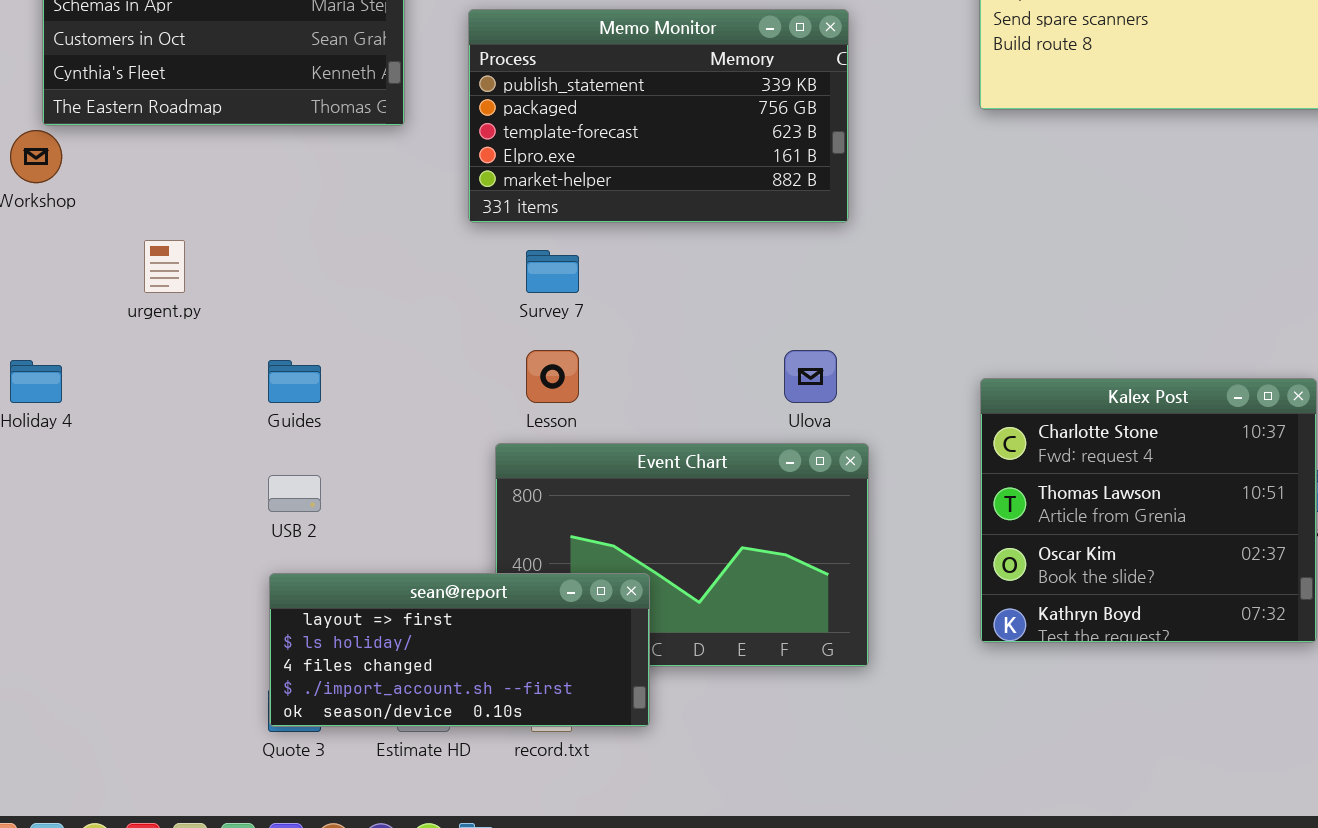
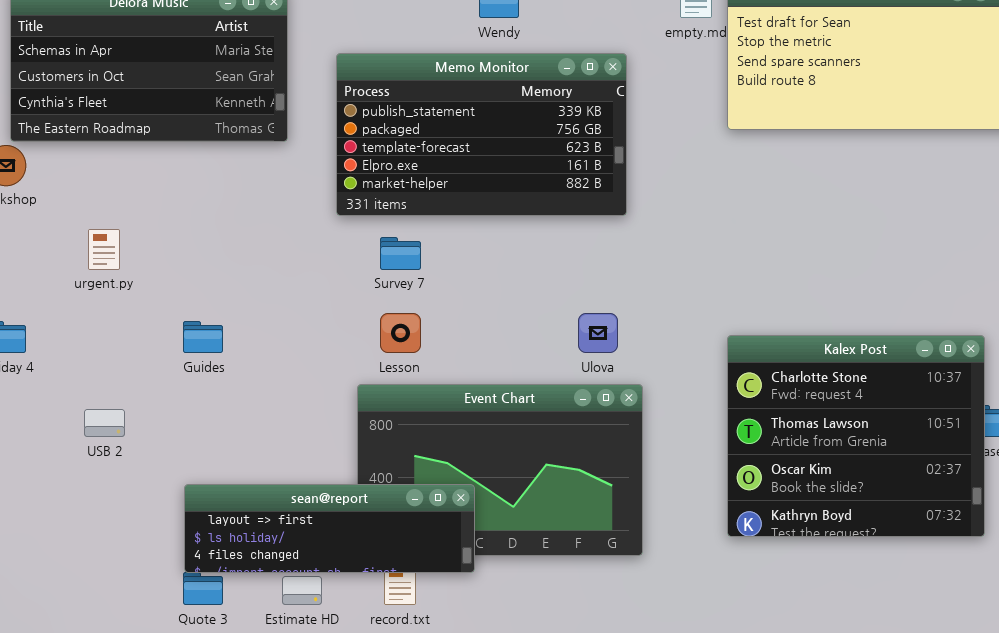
USB 2: [268,475,321,512] -> [84,409,125,437], moved
sean@report: [269,573,650,727] -> [184,484,475,573], resized

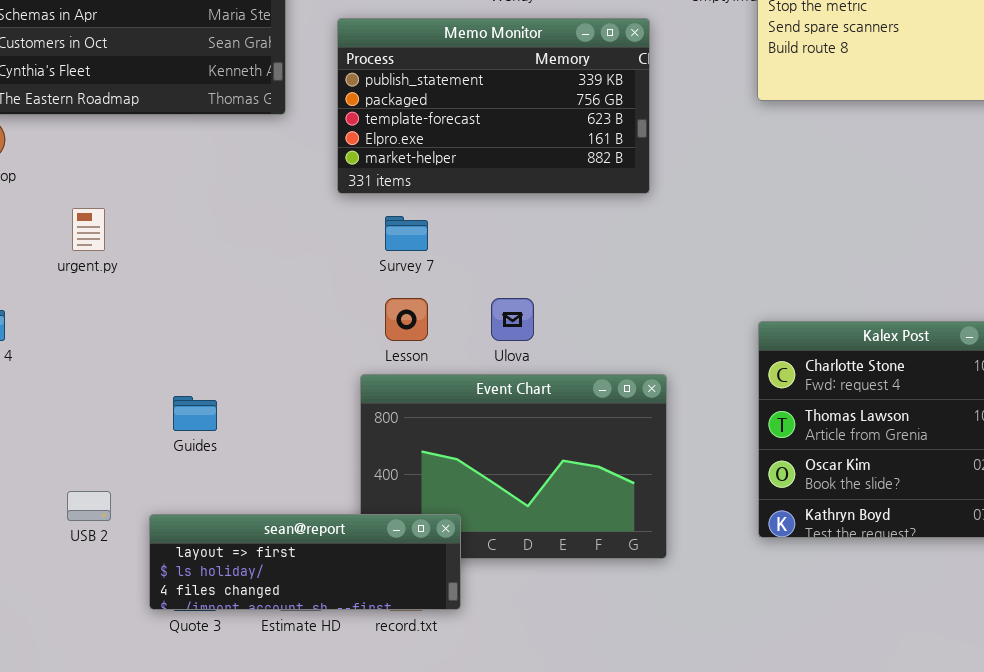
Ulova: [578,313,618,353] -> [491,298,534,341], moved
Guides: [183,321,223,353] -> [173,396,217,431], moved
USB 2: [84,409,125,437] -> [67,491,111,521], moved
sean@report: [184,484,475,573] -> [149,514,461,610], moved

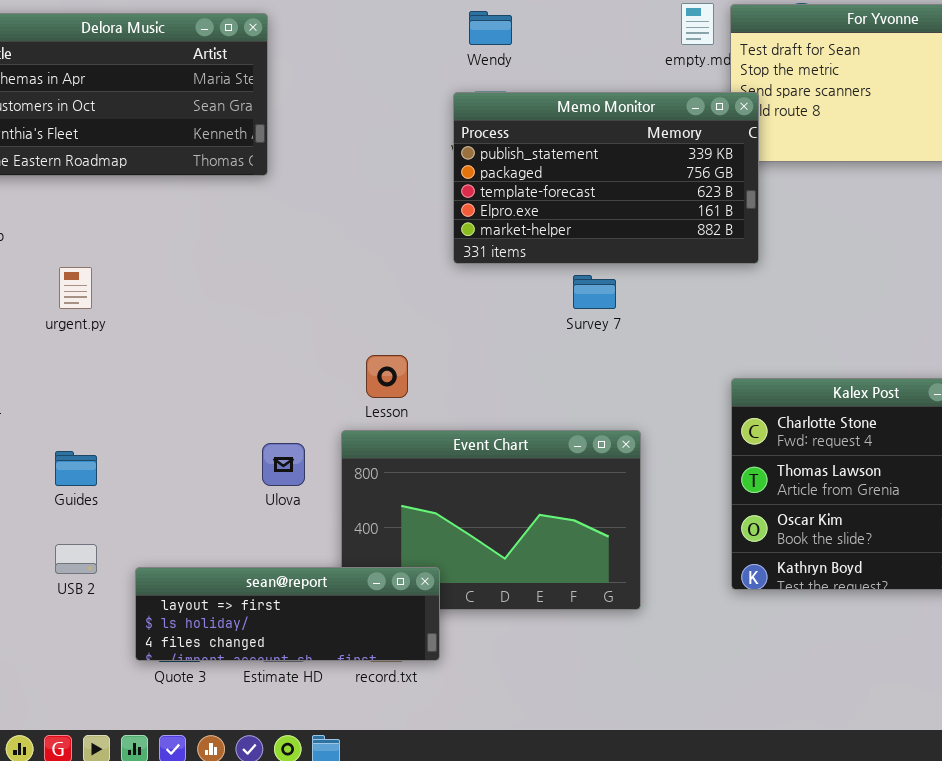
Memo Monitor: [337,18,650,194] -> [453,92,759,264], moved
Survey 7: [385,216,428,251] -> [573,275,616,309], moved
Ulova: [491,298,534,341] -> [262,443,305,486], moved
Guides: [173,396,217,431] -> [55,451,97,486], moved

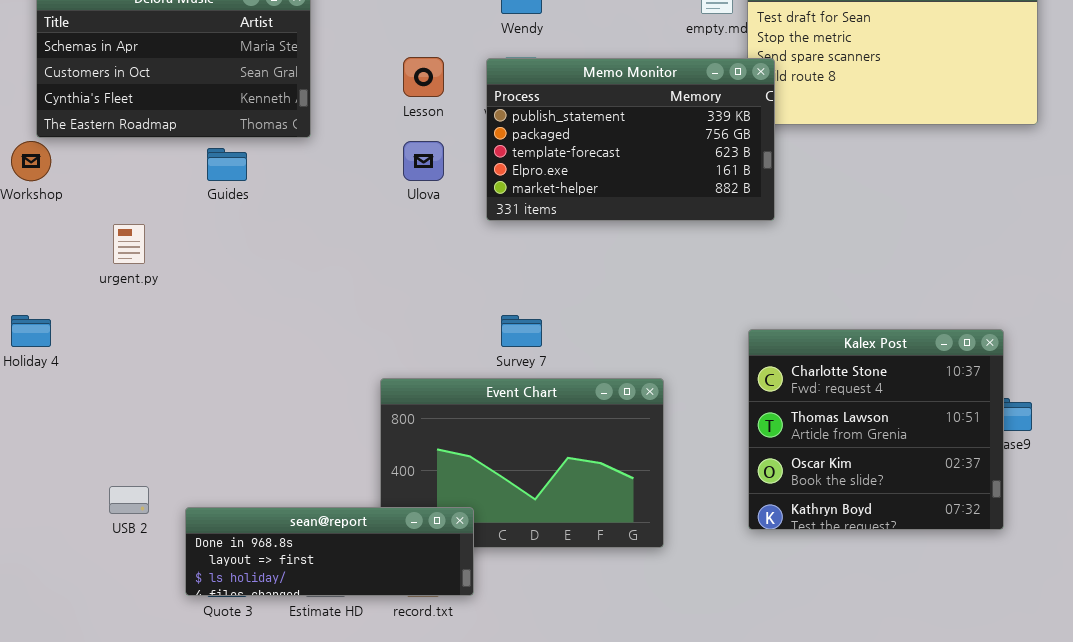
Survey 7: [573,275,616,309] -> [501,315,542,347], moved
Lesson: [366,355,408,398] -> [403,57,444,97], moved
Ulova: [262,443,305,486] -> [403,141,444,181], moved
Guides: [55,451,97,486] -> [207,148,247,181], moved
sean@report: [135,567,440,661] -> [185,507,474,596], scrolled up 1 row

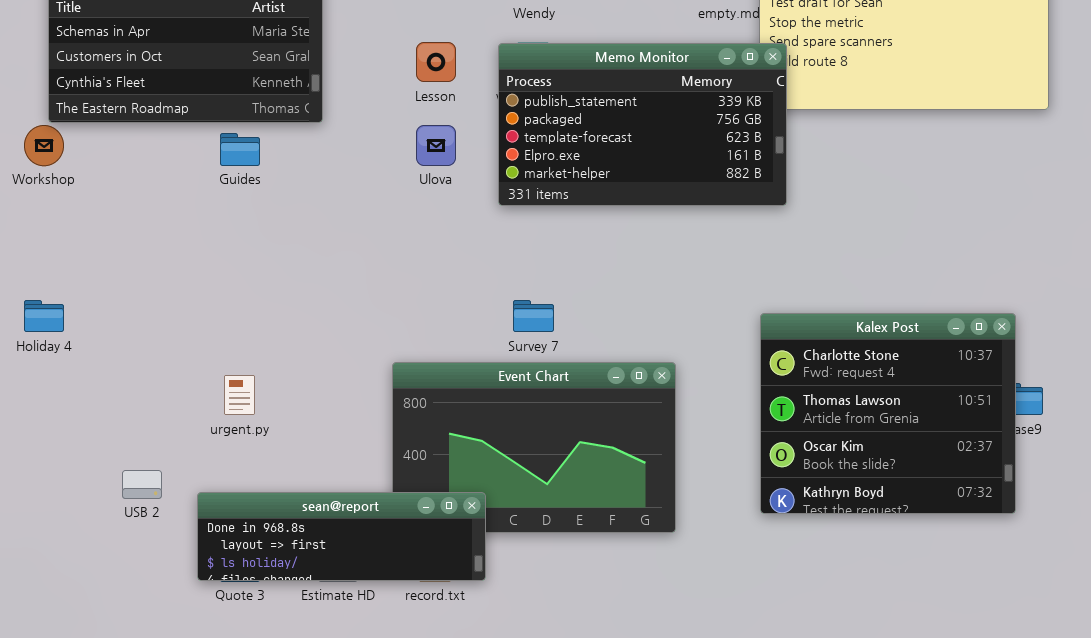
urgent.py: [113,224,145,264] -> [224,375,255,415], moved

